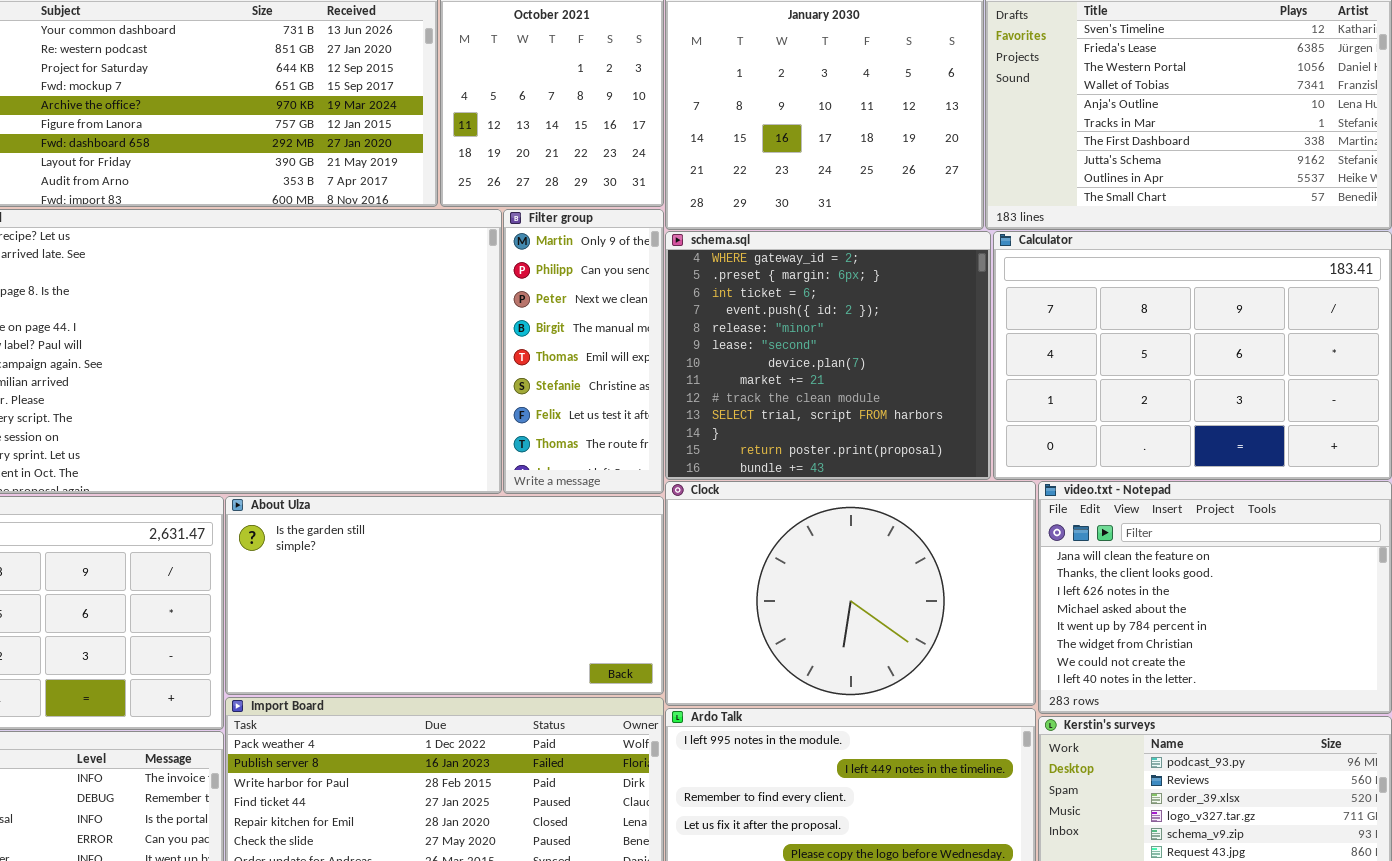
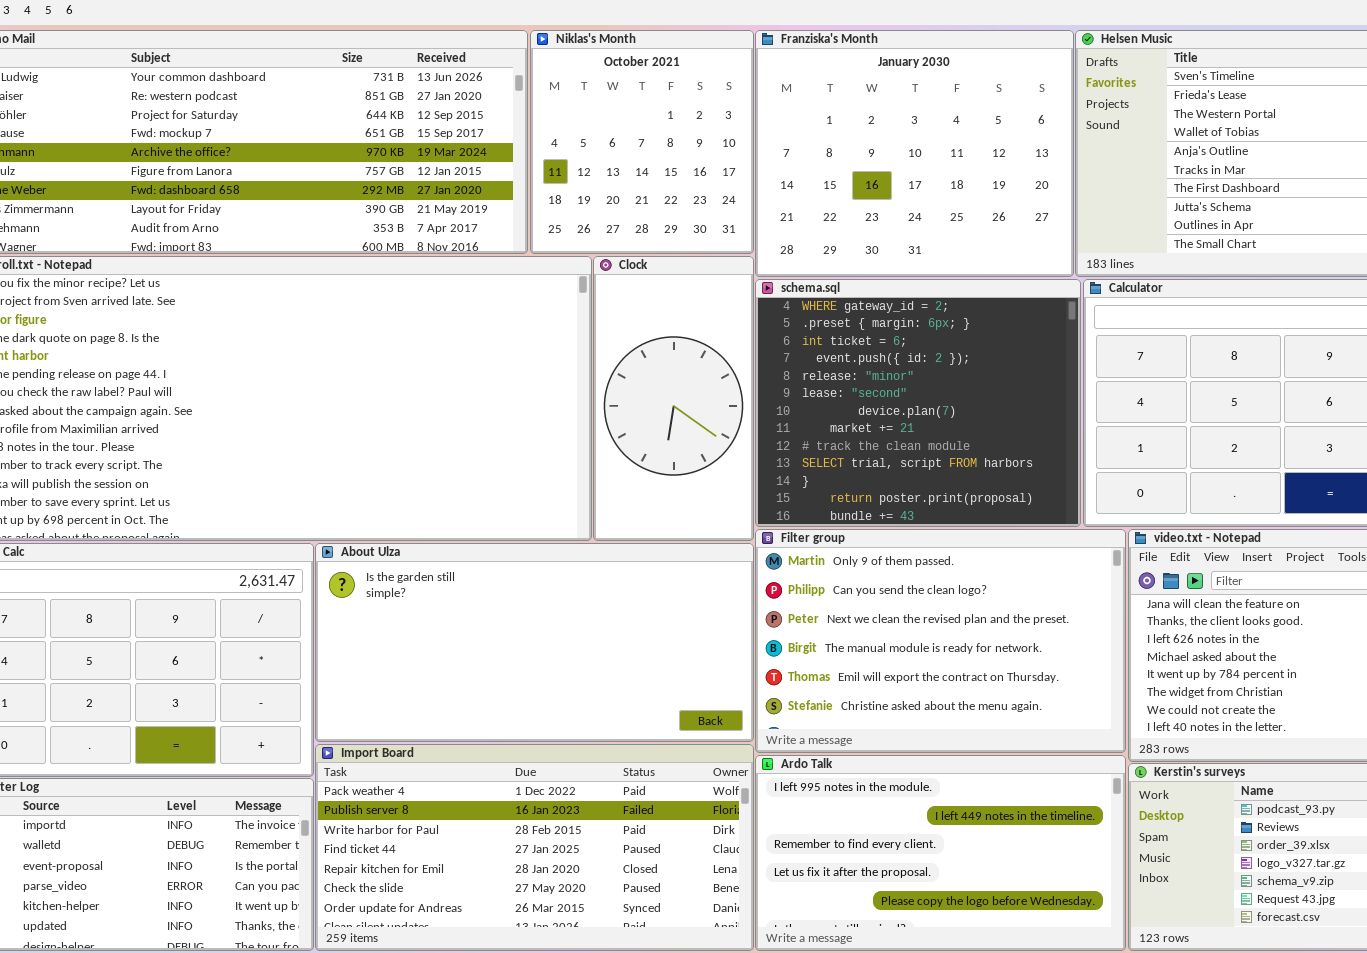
Filter group: [503,209,664,494] -> [755,529,1126,753], moved, resized
Clock: [665,481,1036,706] -> [593,256,754,541], moved, resized

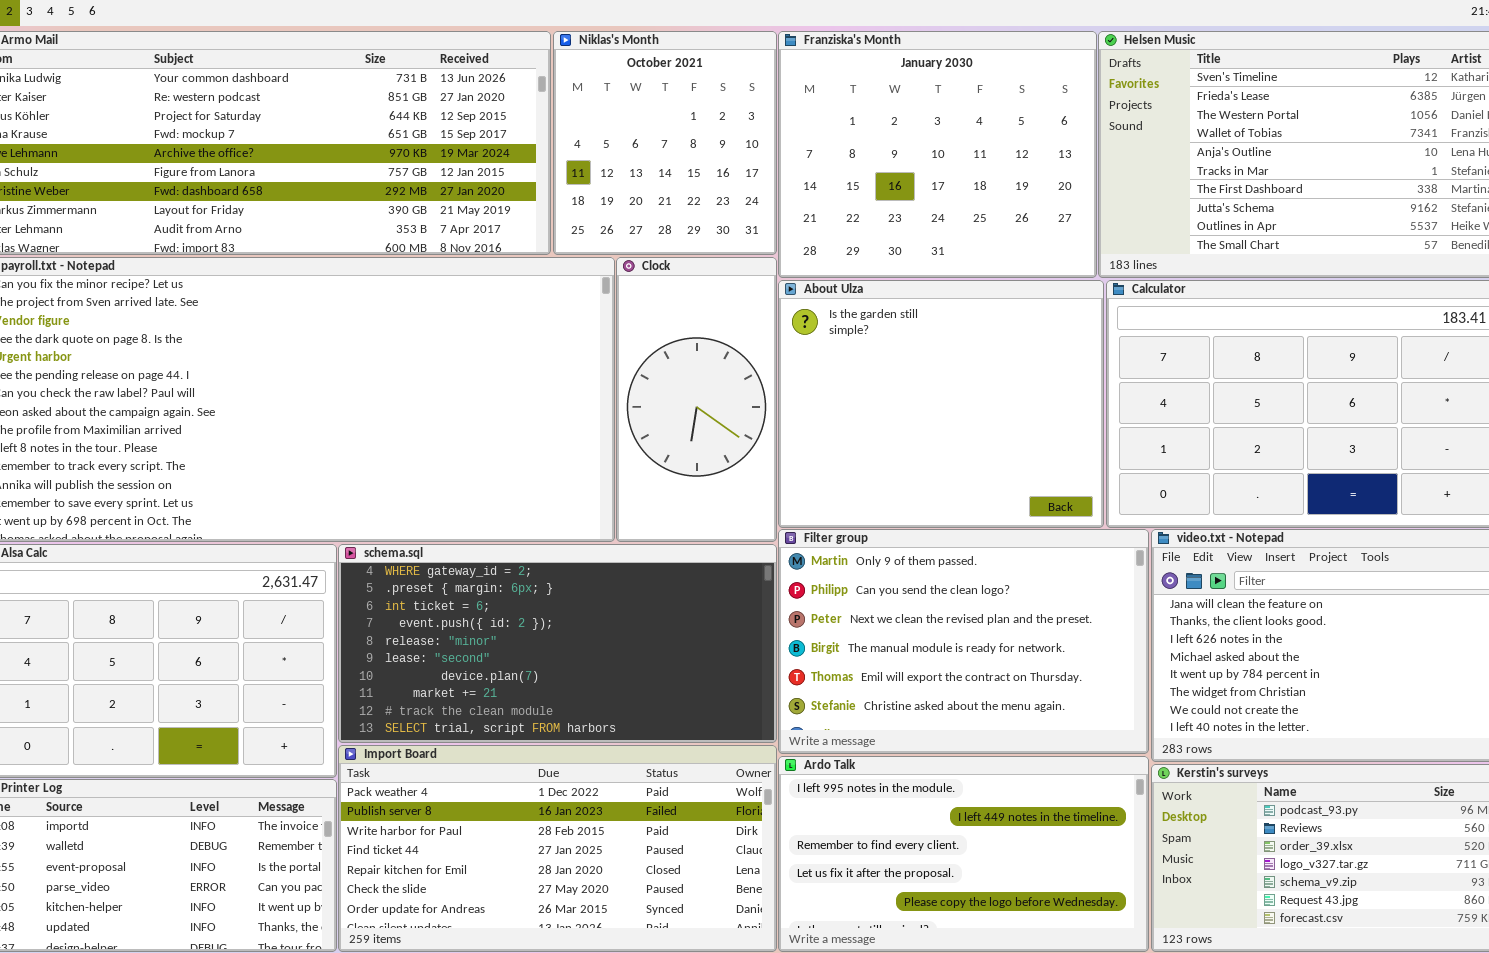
schema.sql: [755,279,1081,527] -> [338,544,777,743], moved, resized
About Ulza: [315,543,754,742] -> [778,280,1104,528], moved, resized

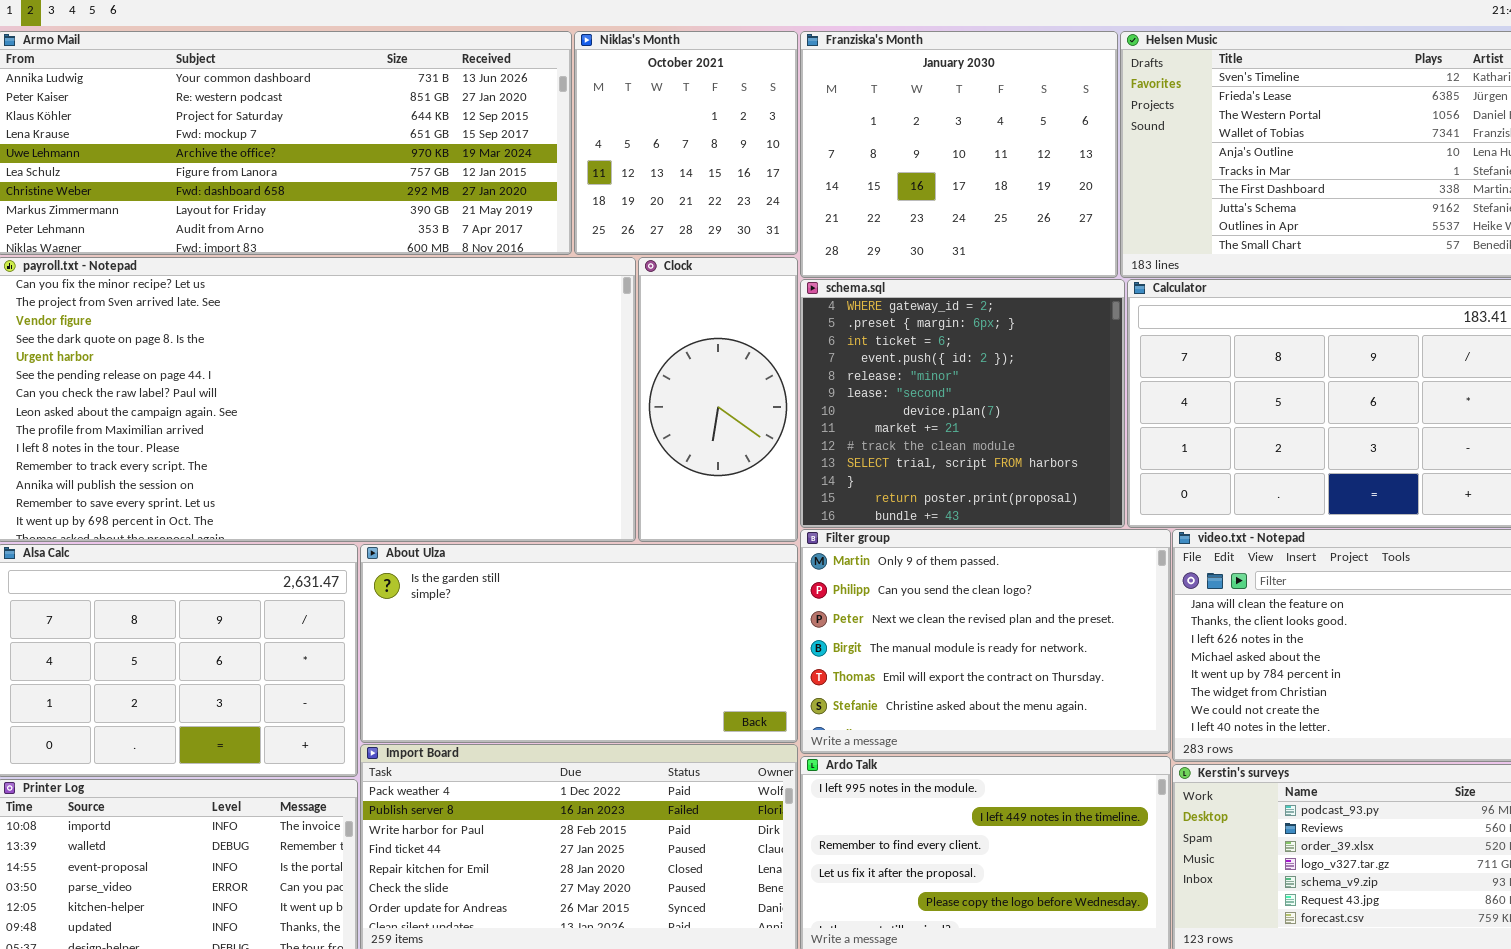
About Ulza: [778,280,1104,528] -> [360,544,798,743], moved, resized
schema.sql: [338,544,777,743] -> [800,279,1125,528], moved, resized

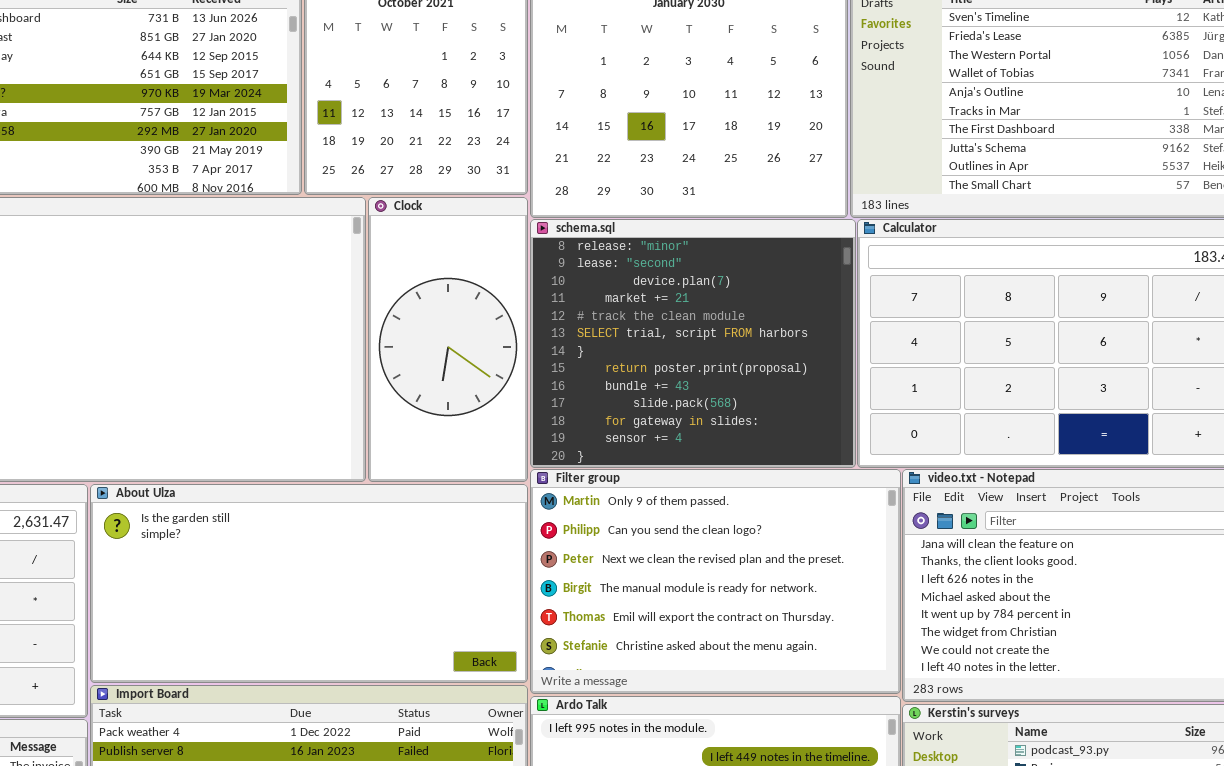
schema.sql: [800,279,1125,528] -> [530,219,856,468], scrolled down 4 rows

